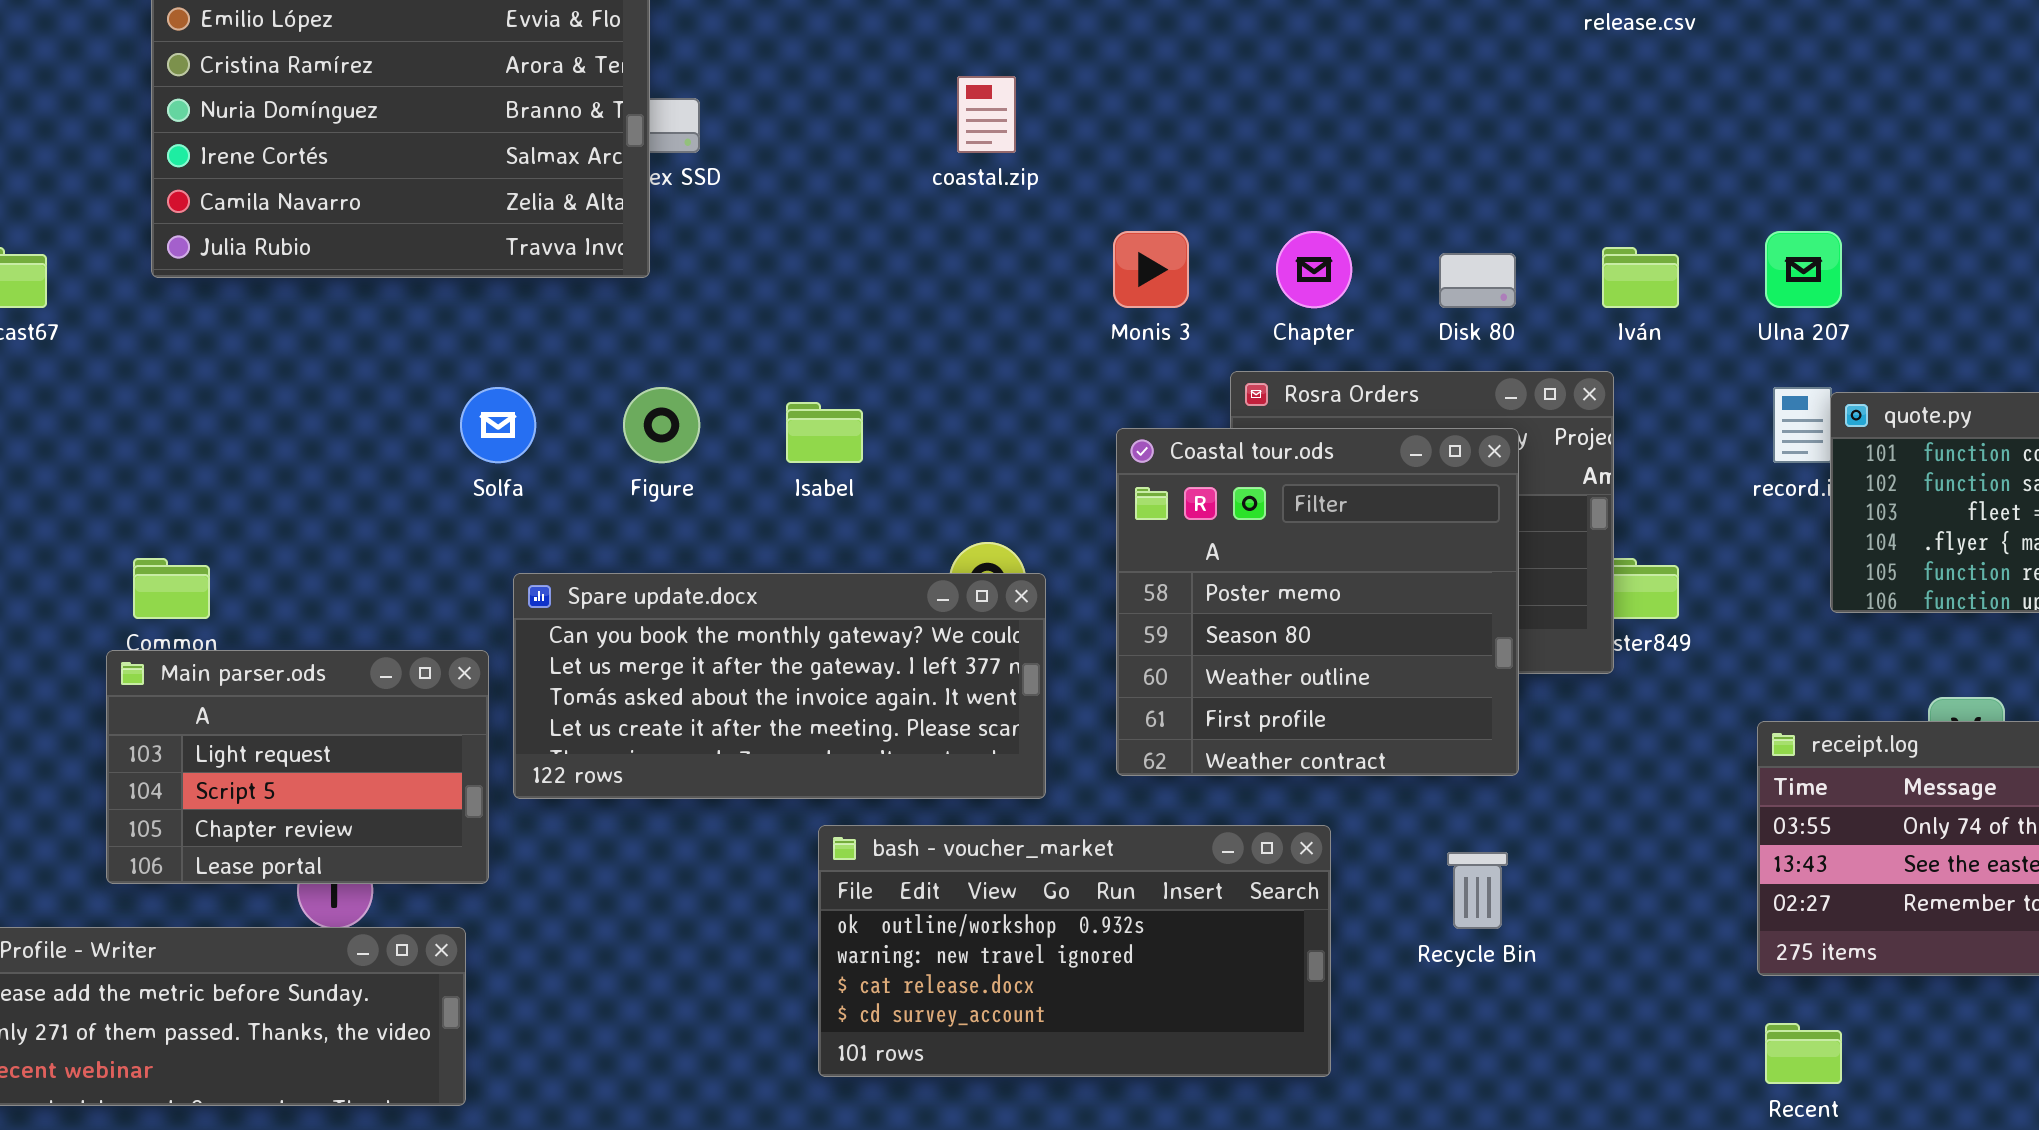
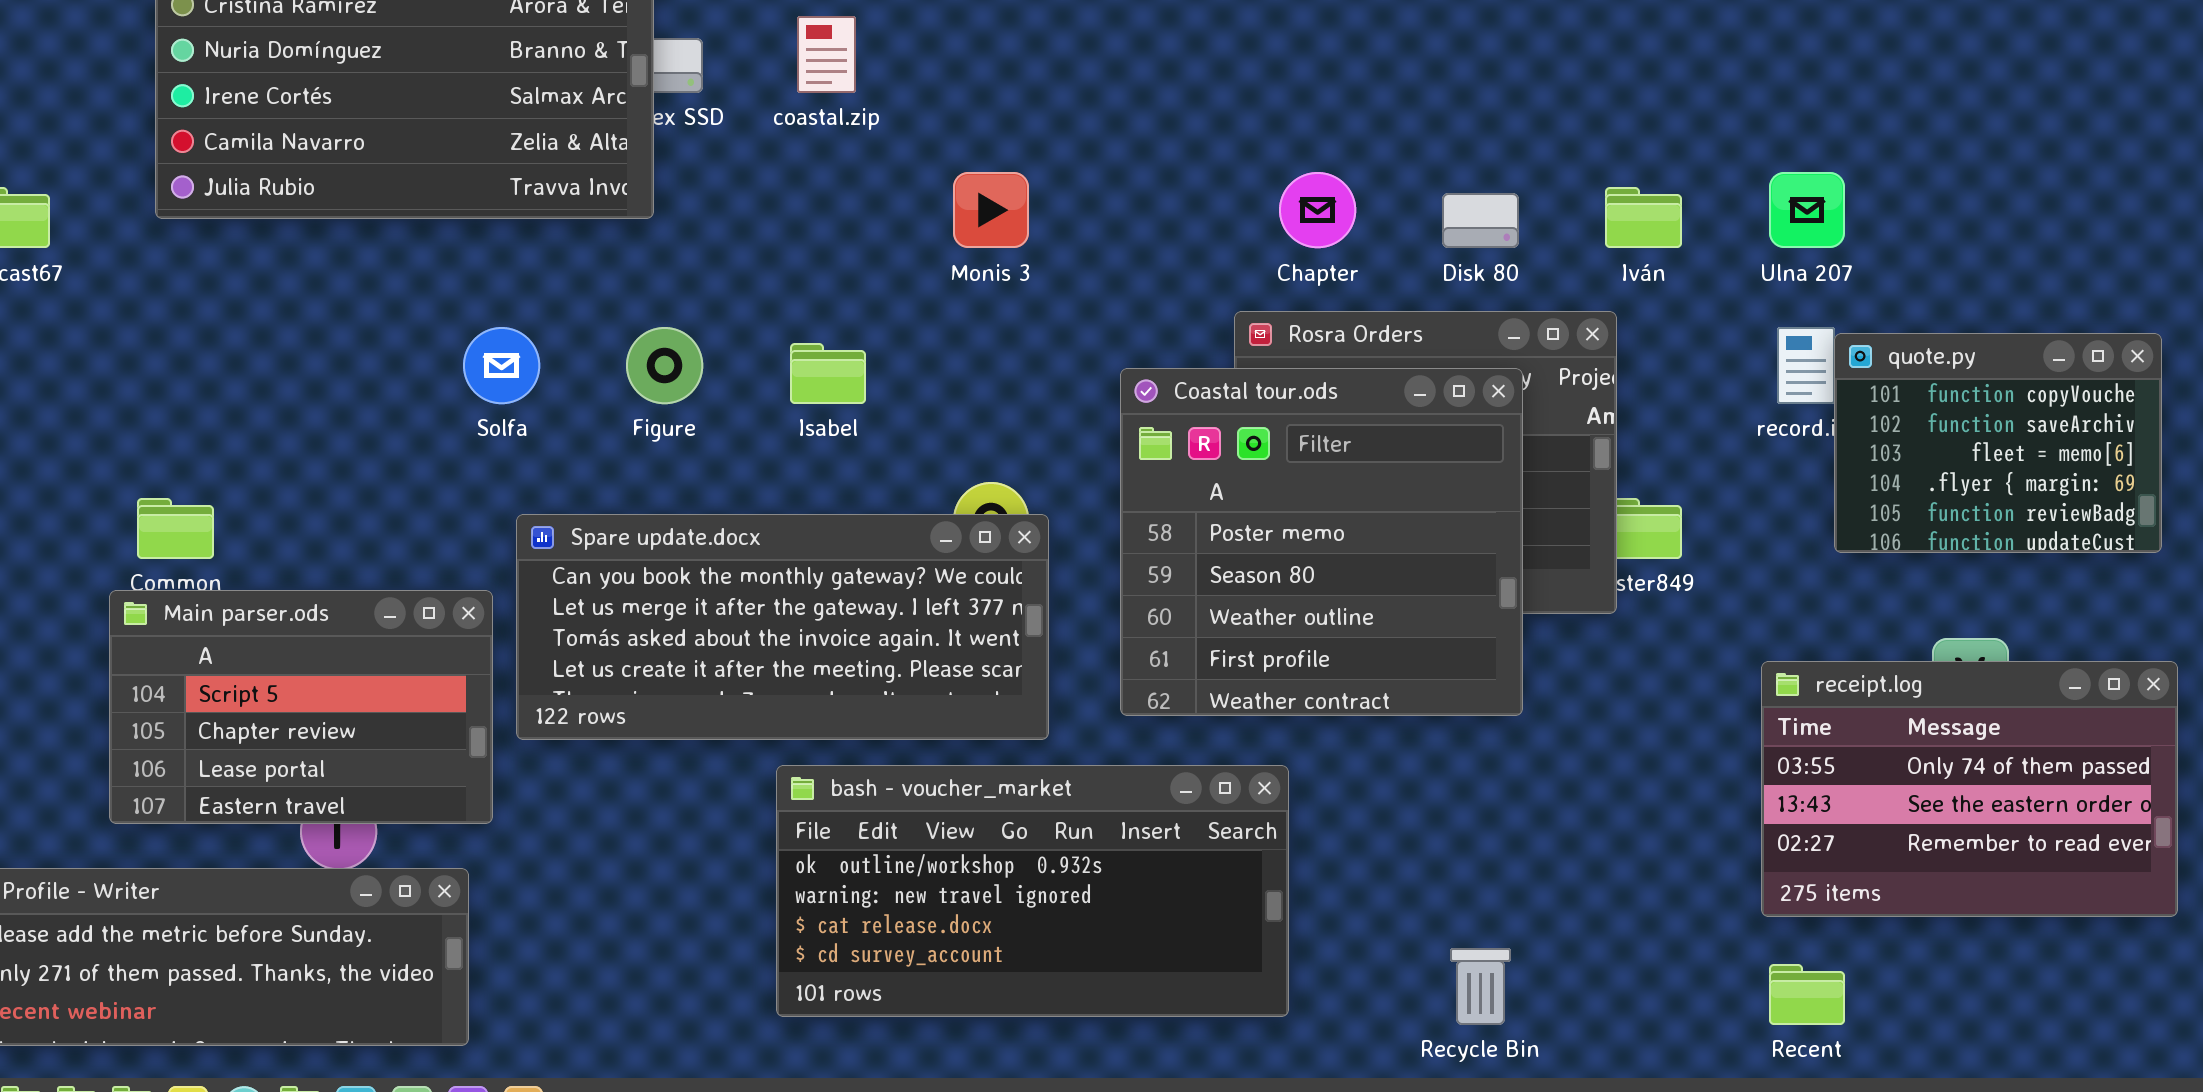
coastal.zip: [957,76,1016,153] -> [797,16,856,93], moved
Monis 3: [1113,231,1189,308] -> [953,172,1029,248], moved
Main parser.ods: [106,650,489,884] -> [109,590,493,824], scrolled down 1 row
bash - voucher_market: [818,825,1331,1077] -> [776,765,1289,1017], moved
Recycle Bin: [1447,852,1508,929] -> [1450,948,1511,1025], moved

